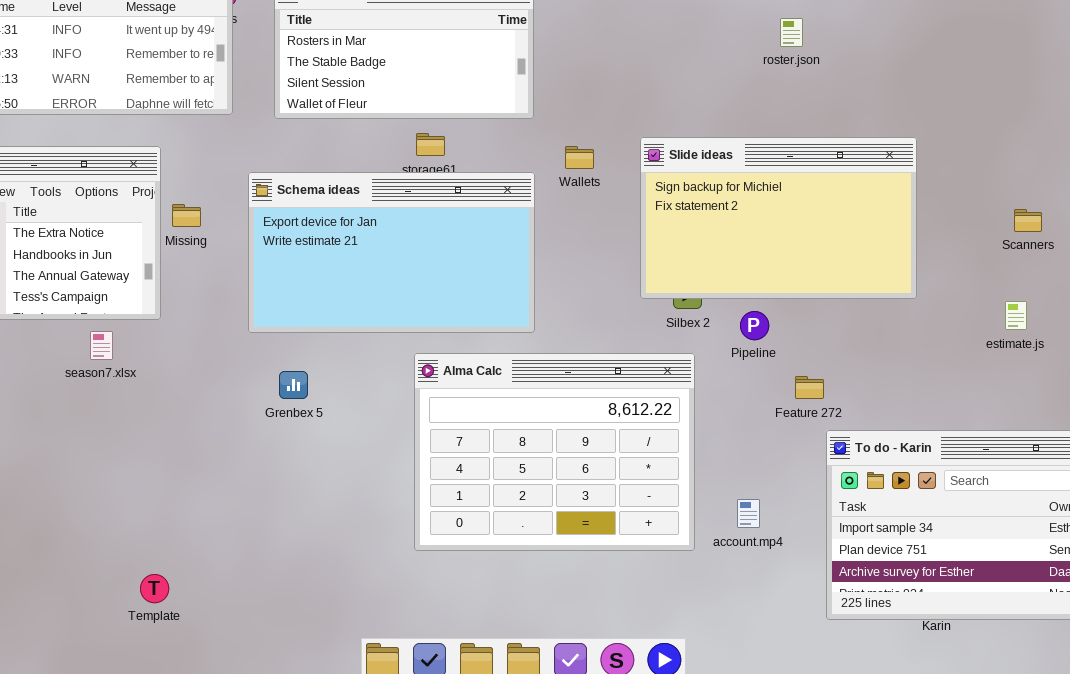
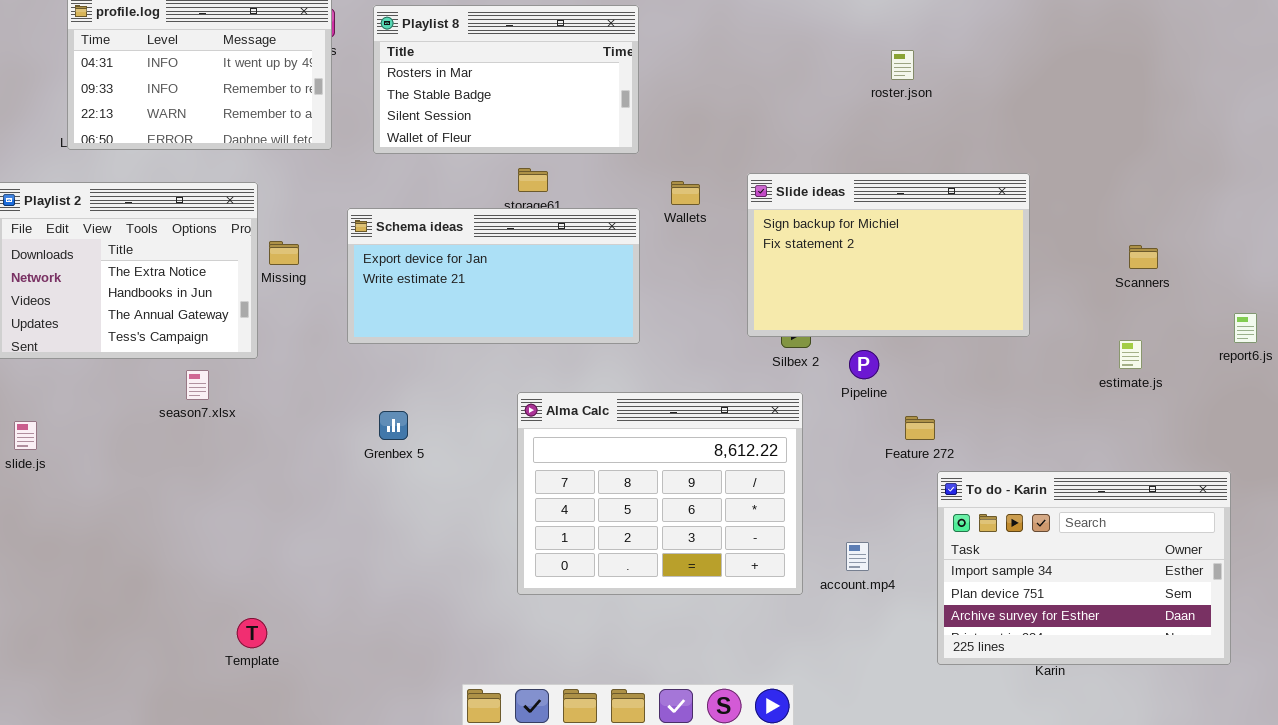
Schema ideas: [248,172,535,333] -> [347,208,640,344], resized

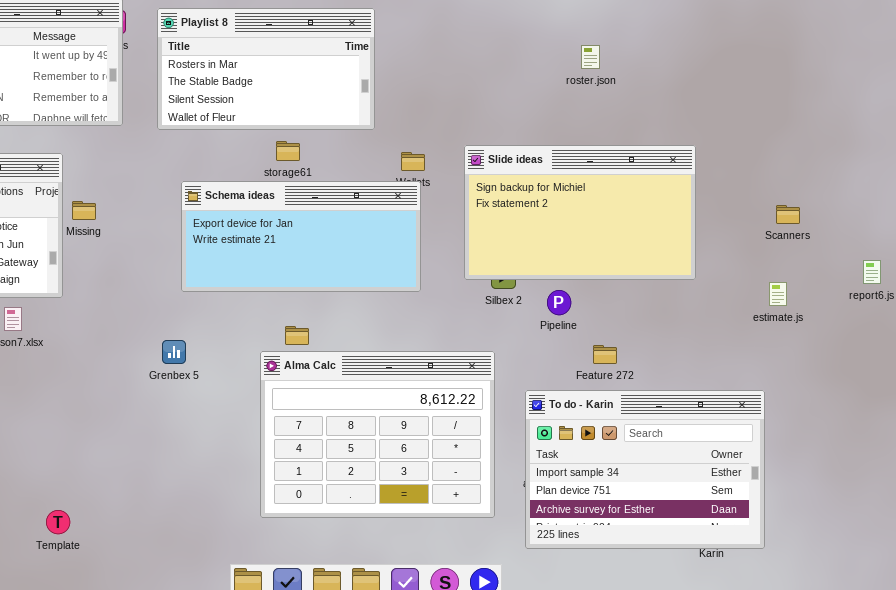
Schema ideas: [347,208,640,344] -> [181,181,421,292], moved
Alma Calc: [517,392,803,595] -> [260,351,495,518], moved
To do - Karin: [937,471,1231,665] -> [525,390,765,549], moved

